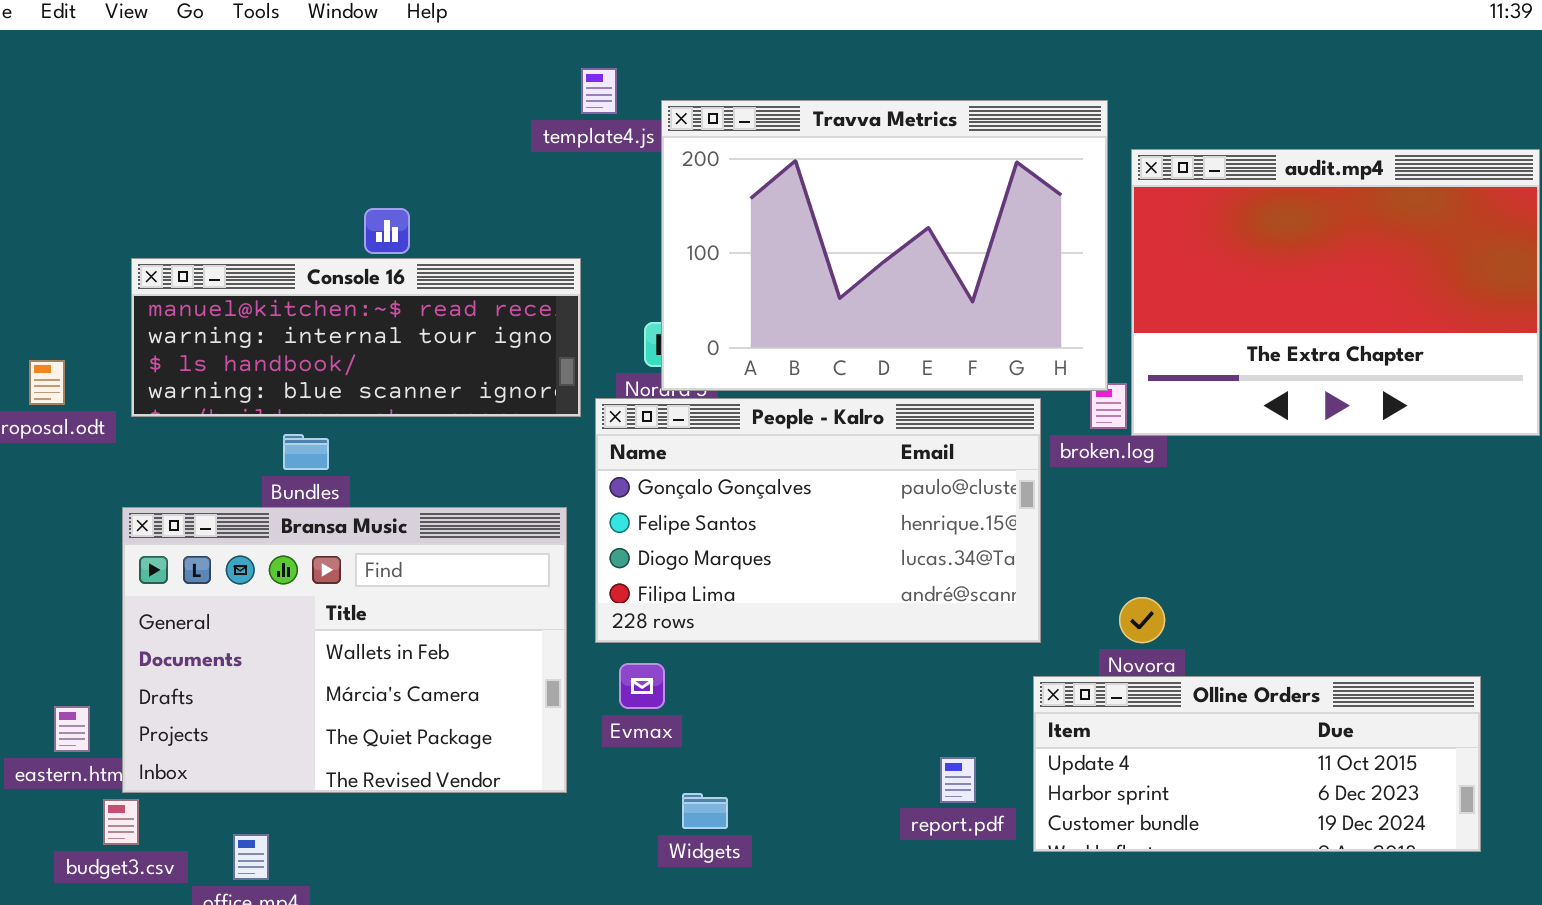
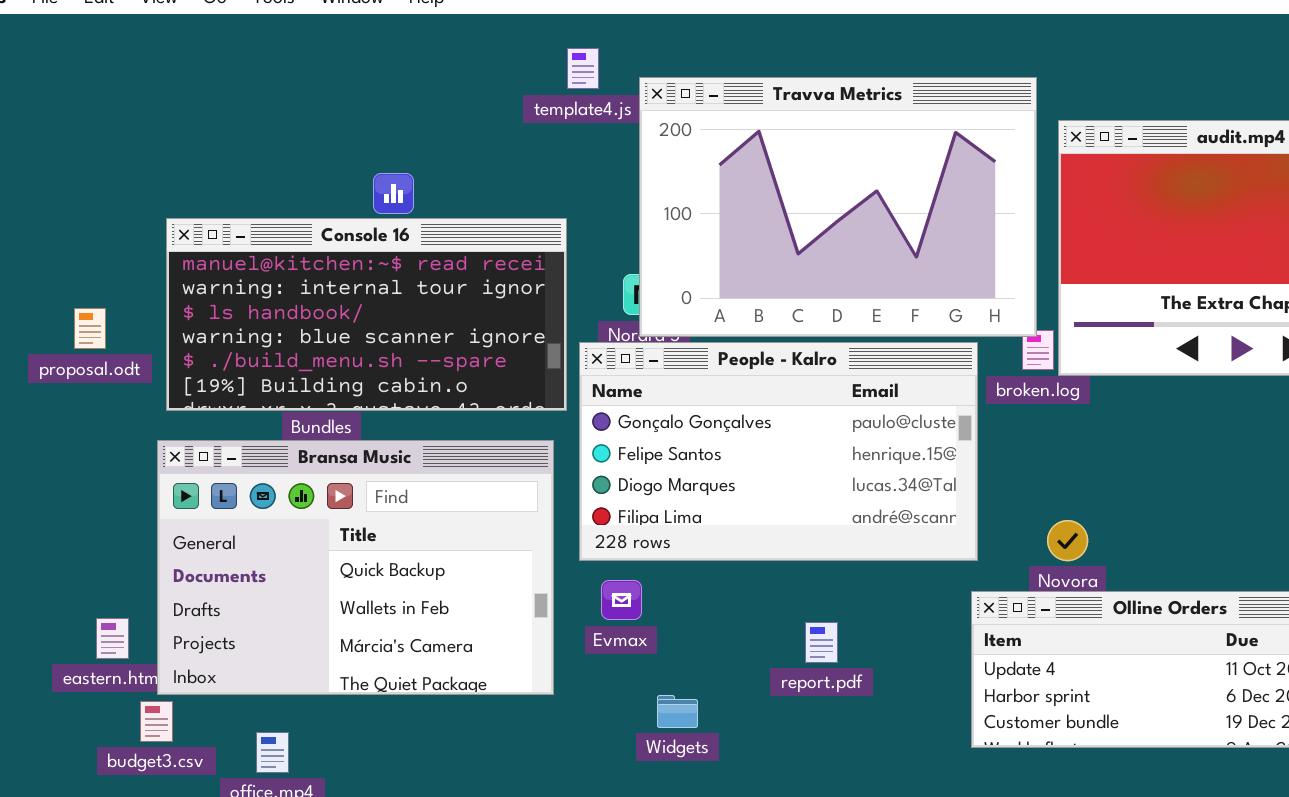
Console 16: [131,258,581,417] -> [166,218,567,411], resized
Bransa Music: [122,507,567,793] -> [157,440,554,695], scrolled up 1 row
report.pdf: [940,757,976,803] -> [805,622,838,663], moved

